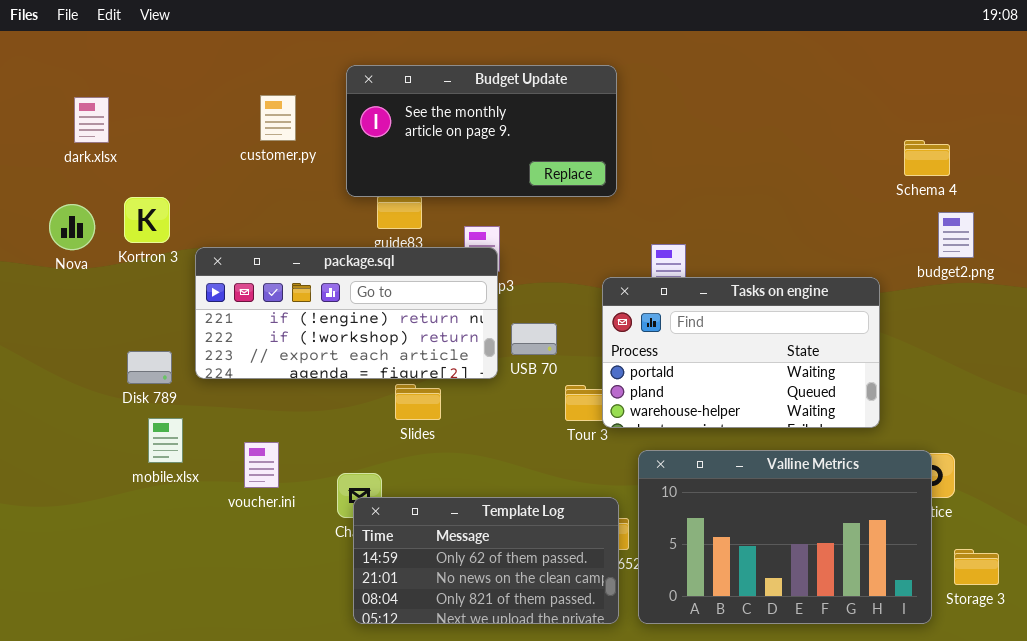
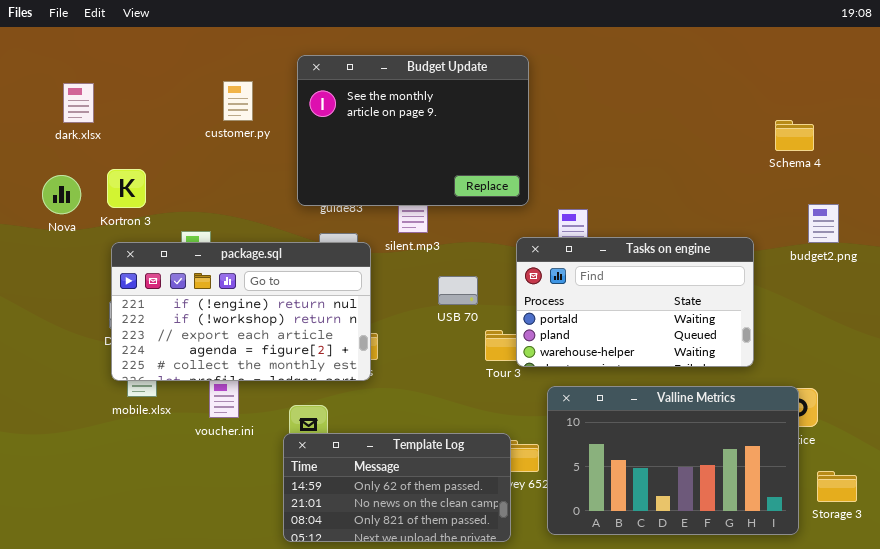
Budget Update: [346,65,617,197] -> [297,55,529,206], resized
budget2.png: [938,212,974,258] -> [808,204,839,243], moved
package.sql: [195,247,498,379] -> [111,242,371,381], moved, resized
Template Log: [353,497,619,624] -> [283,433,511,542], moved

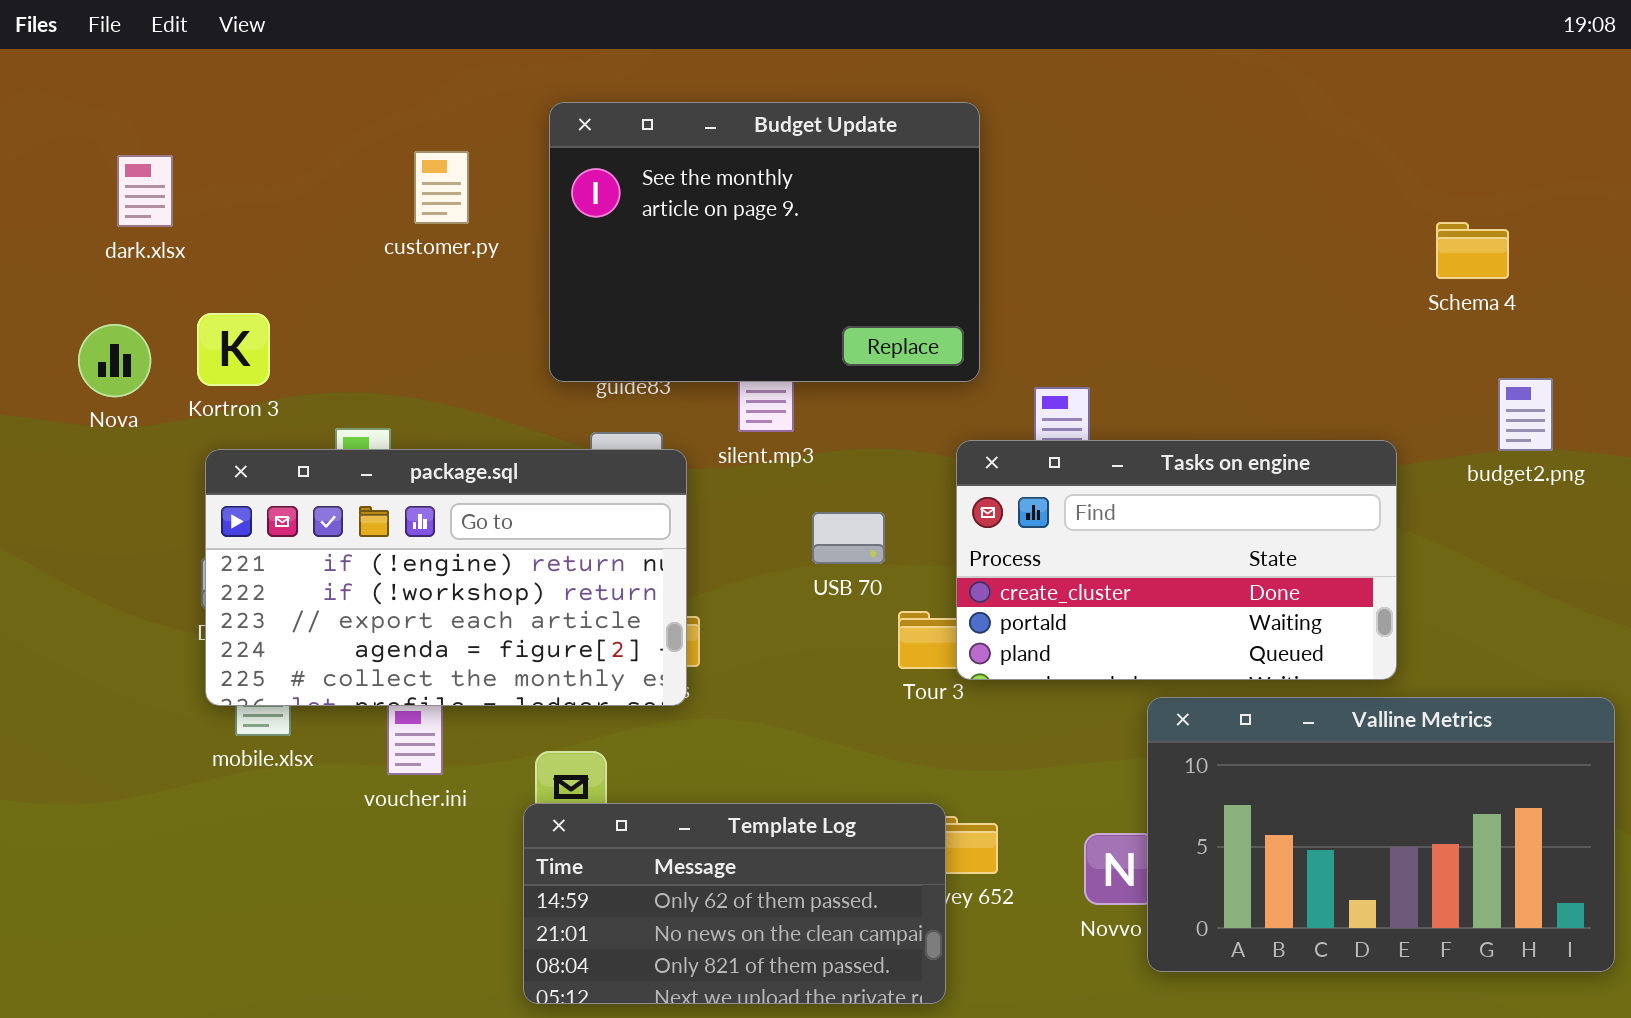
Tasks on engine: [516,237,754,367] -> [956,440,1397,680], scrolled up 1 row
Valline Metrics: [547,386,799,535] -> [1147,697,1615,972], moved

